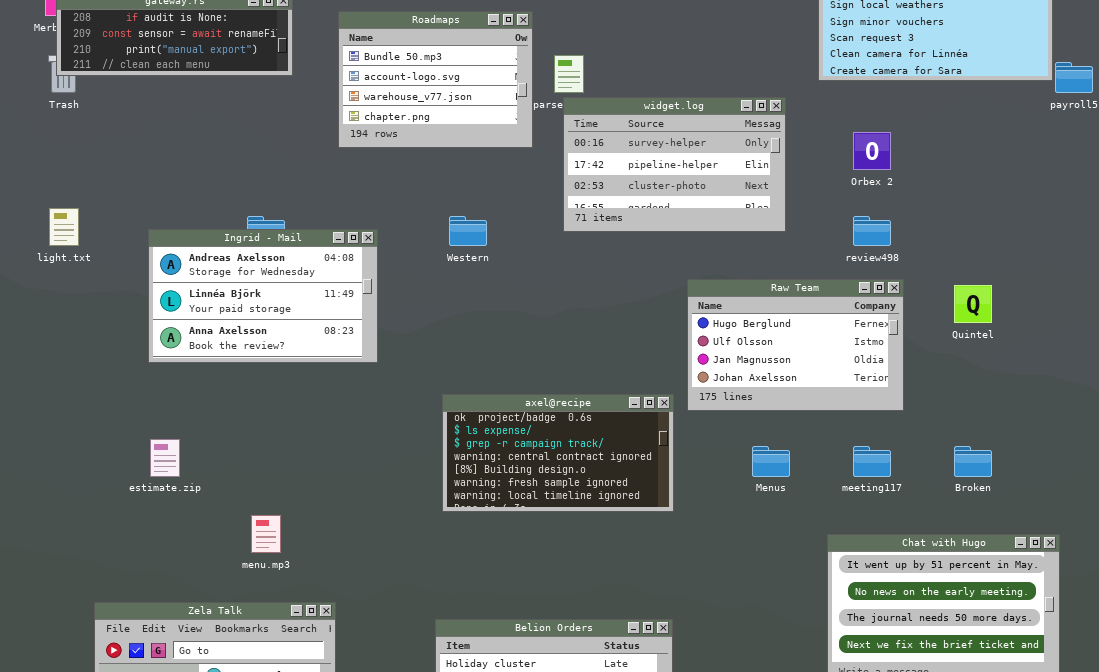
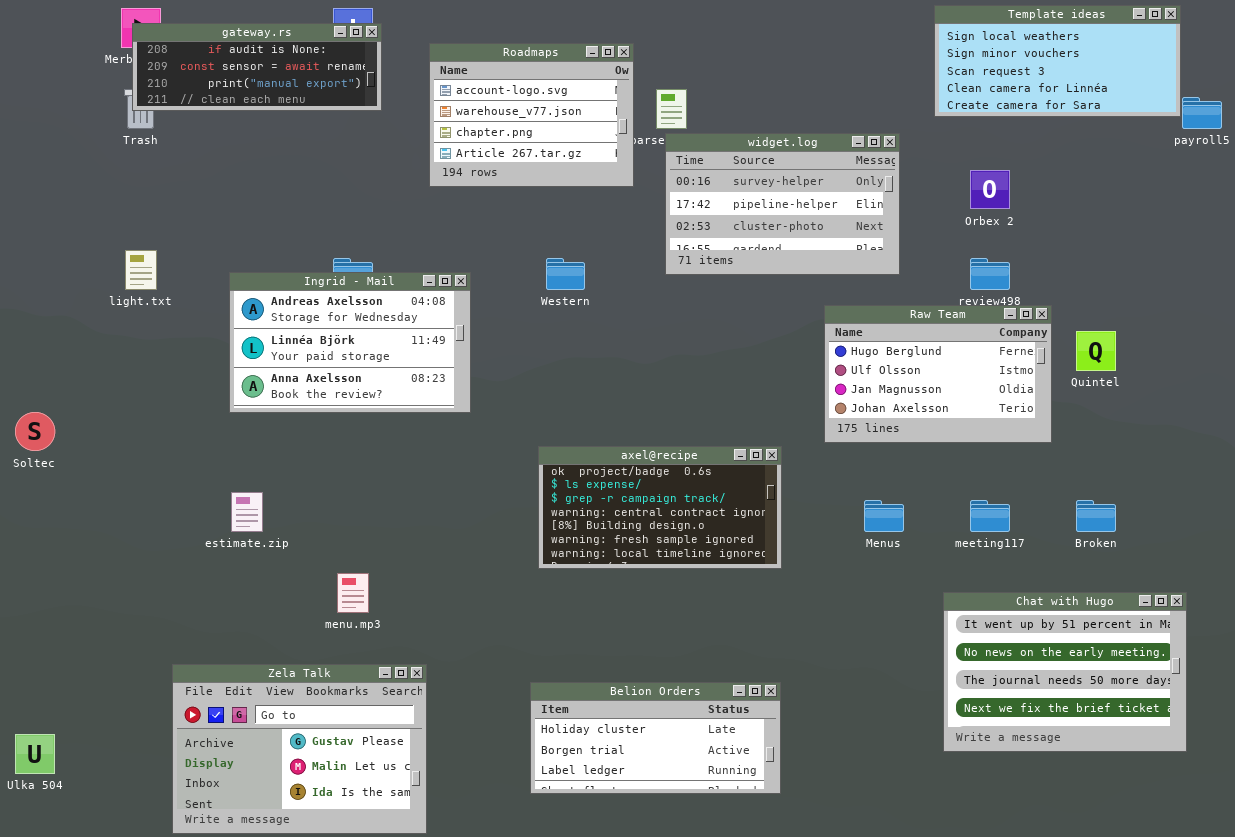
Roadmaps: [338,11,533,148] -> [429,43,634,187], scrolled down 1 row
Raw Team: [687,279,904,411] -> [824,305,1052,443], moved

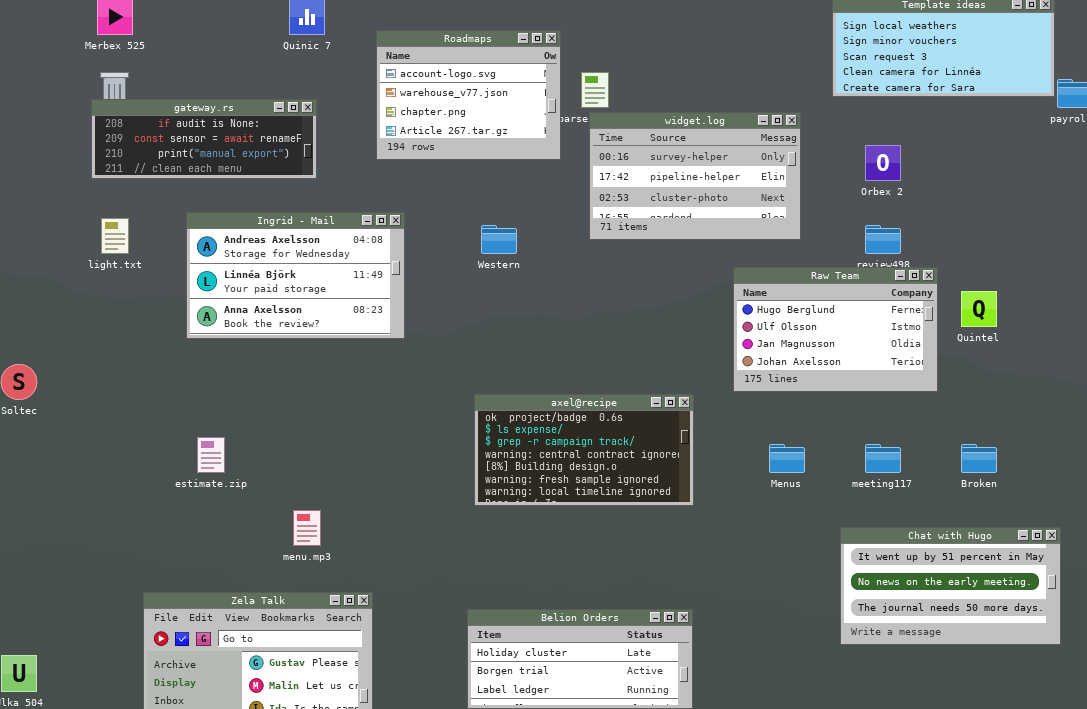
gateway.rs: [132,23,382,111] -> [91,99,317,179], moved
Ingrid - Mail: [229,272,471,413] -> [186,212,405,339], moved
Chat with Hugo: [943,592,1187,752] -> [840,527,1061,645], resized

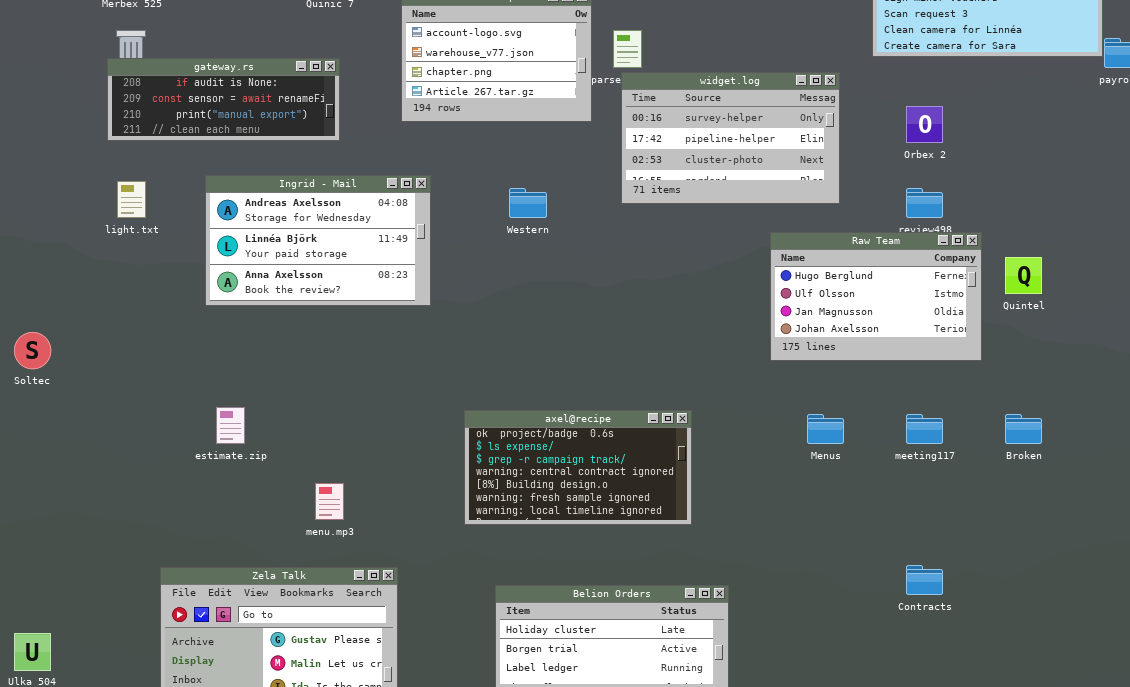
axel@recipe: [474,394,694,506] -> [464,410,692,525], moved
Chat with Hugo: [840,527,1061,645] -> none, closed

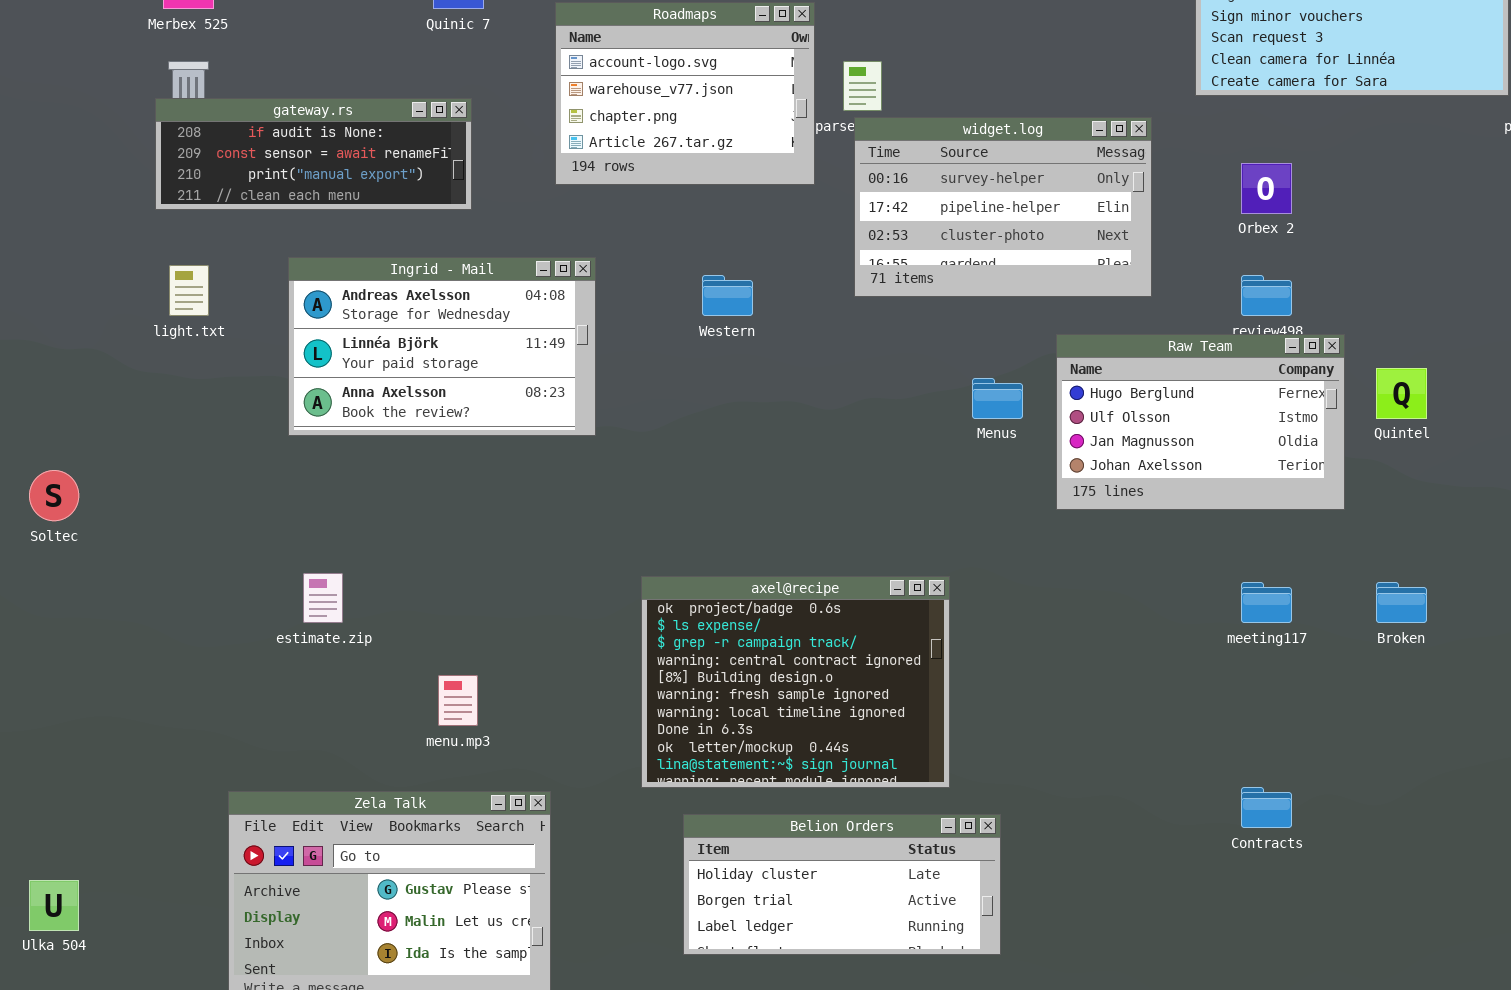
axel@recipe: [464,410,692,525] -> [641,576,950,788], resized
Menus: [807,414,844,444] -> [972,378,1023,419], moved

